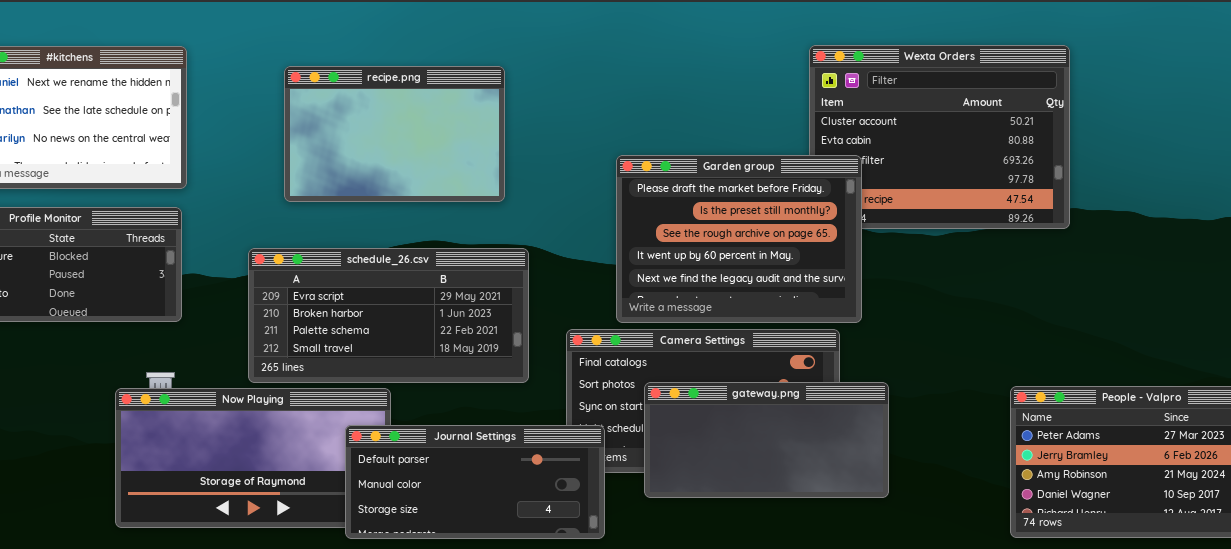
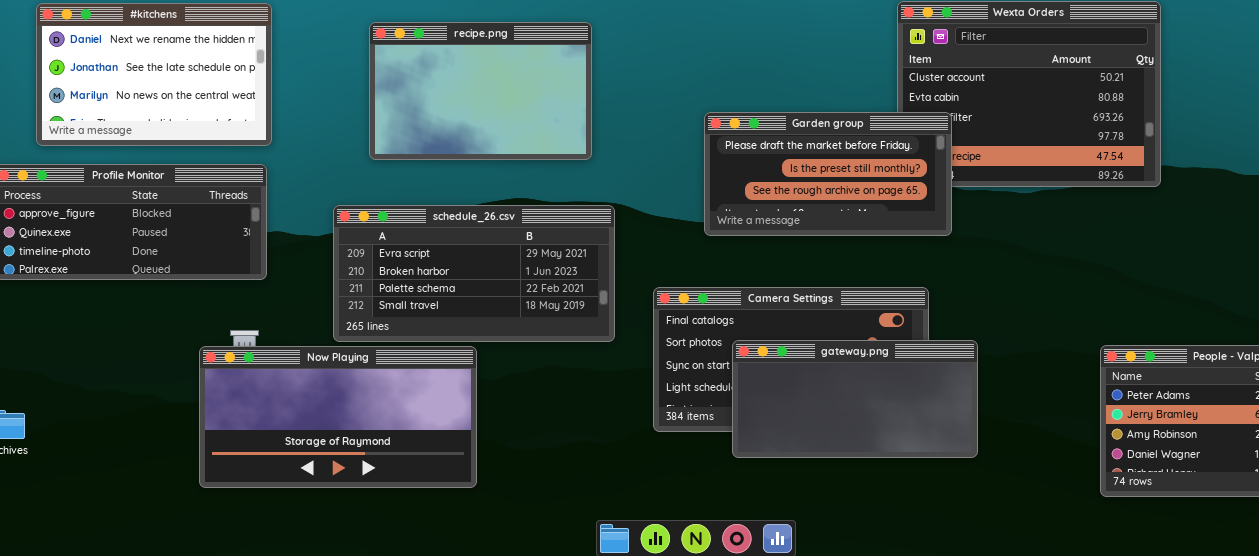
Garden group: [616,155,862,323] -> [704,112,952,236], resized
Journal Settings: [345,425,605,539] -> none, closed

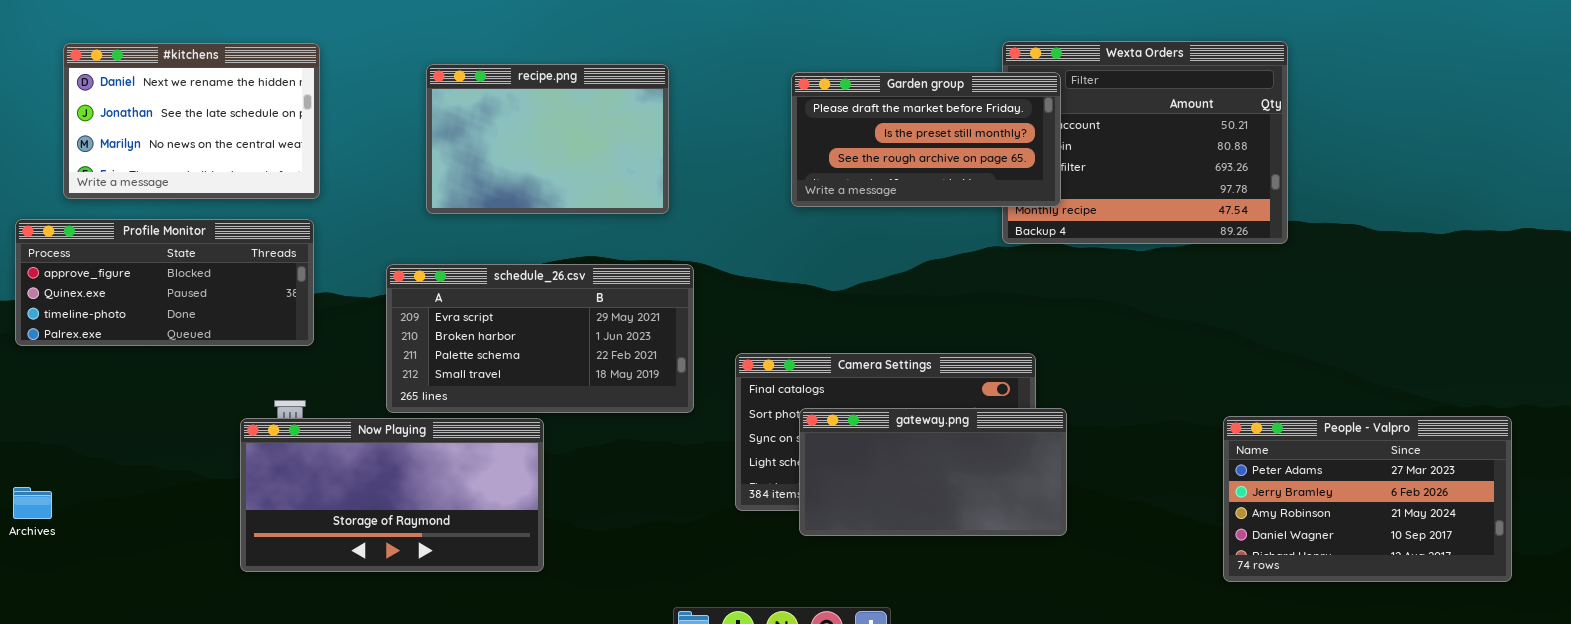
Garden group: [704,112,952,236] -> [791,72,1061,207], moved
gateway.png: [732,340,978,458] -> [799,408,1067,536], moved

